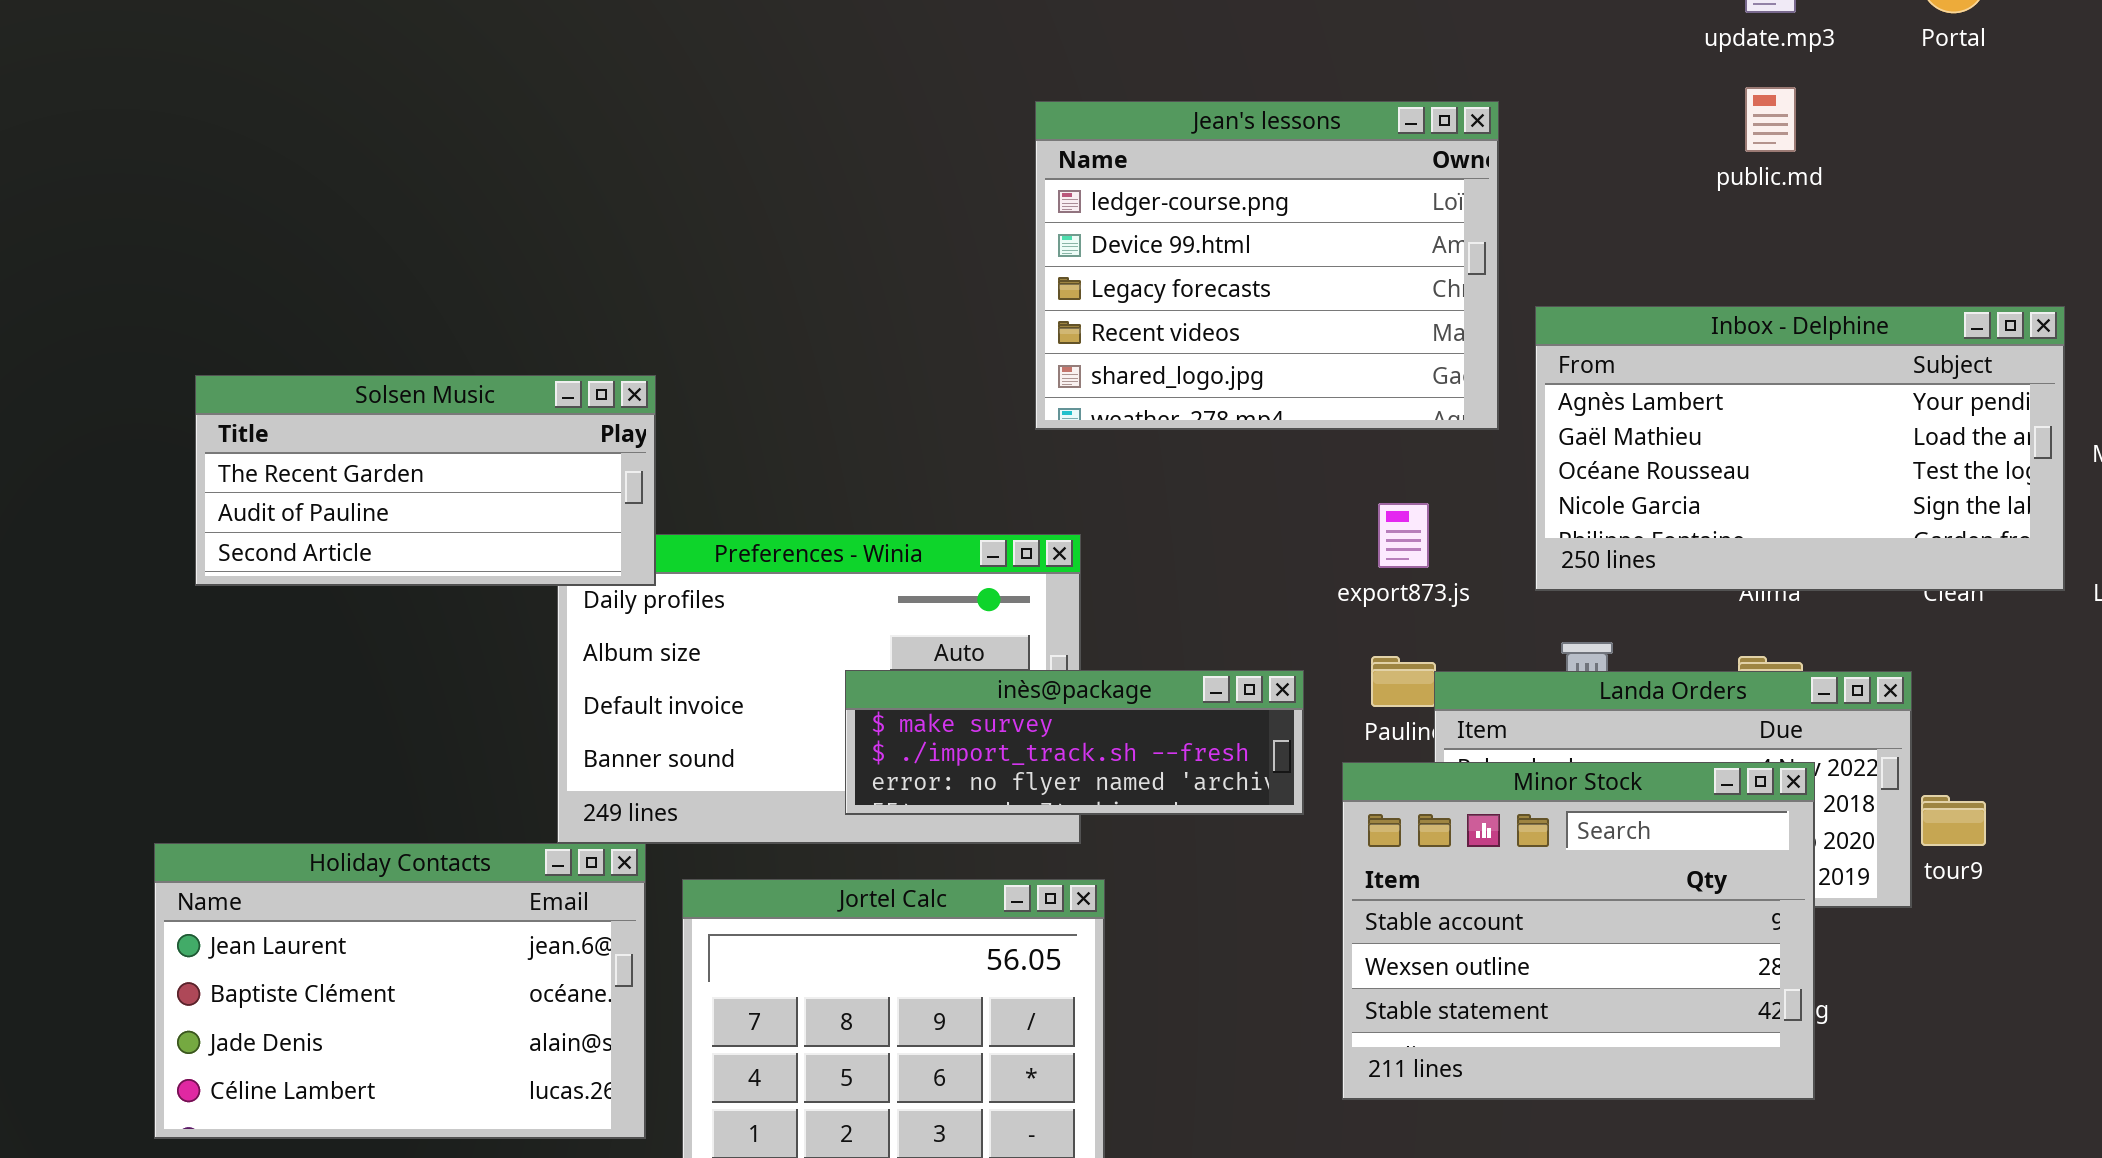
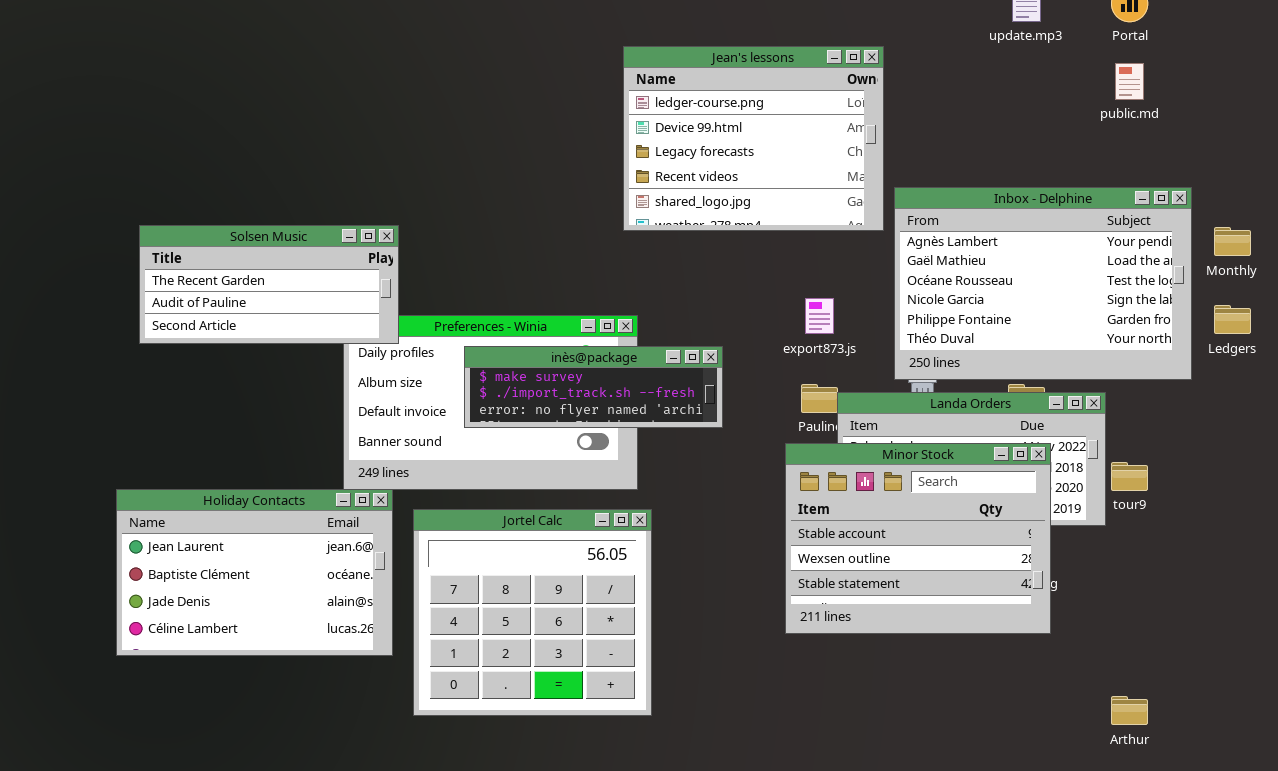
public.md: [1745,87,1796,152] -> [1115,63,1144,100], moved
Jean's lessons: [1035,101,1499,430] -> [623,46,884,231], moved
Inbox - Delphine: [1535,306,2065,591] -> [894,187,1192,380], resized
inès@package: [845,670,1304,815] -> [464,346,723,428], moved

